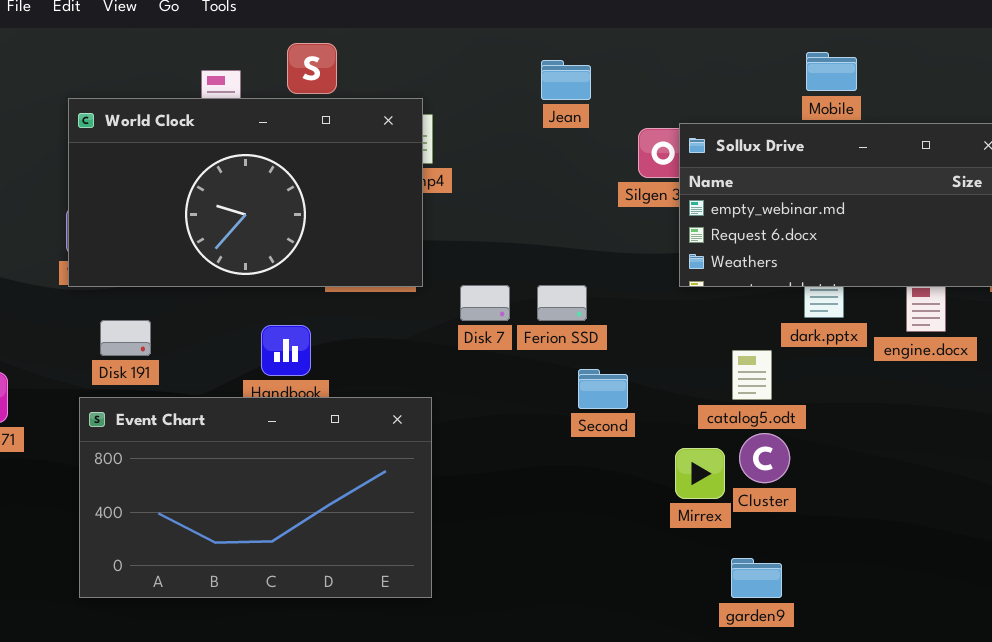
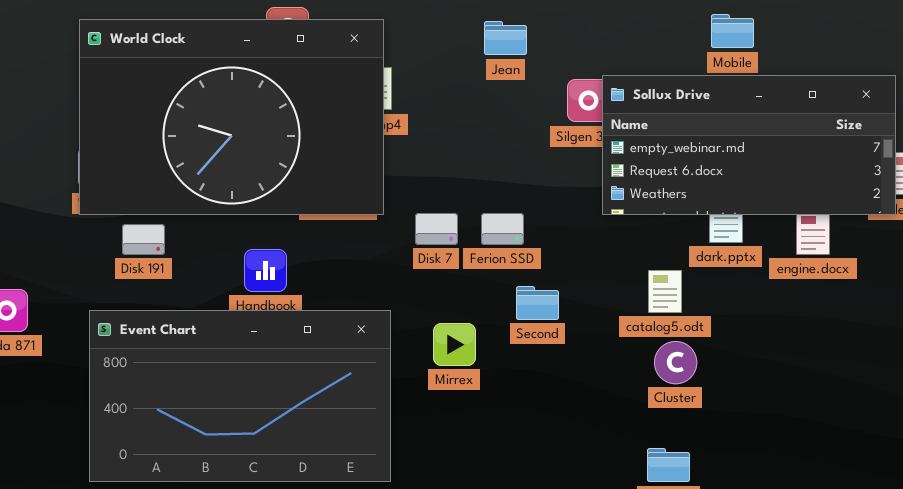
World Clock: [68,98,423,287] -> [79,19,384,215], resized
Disk 191: [100,320,151,356] -> [122,224,165,255], moved
Mirrex: [675,448,725,499] -> [433,323,476,366], moved

